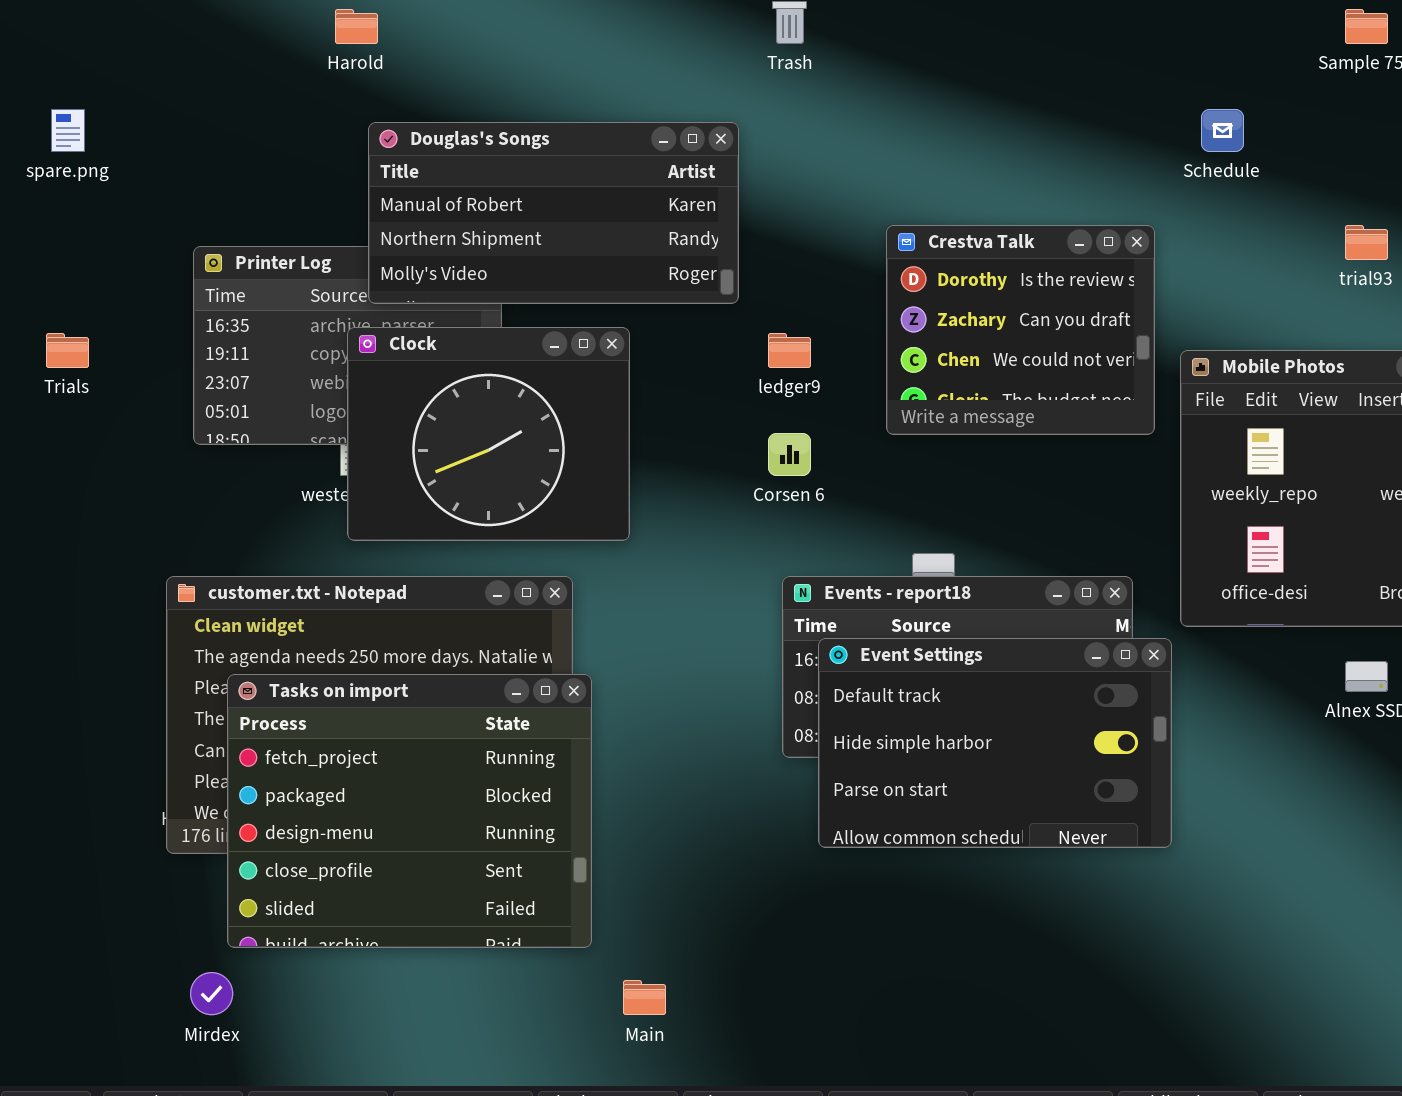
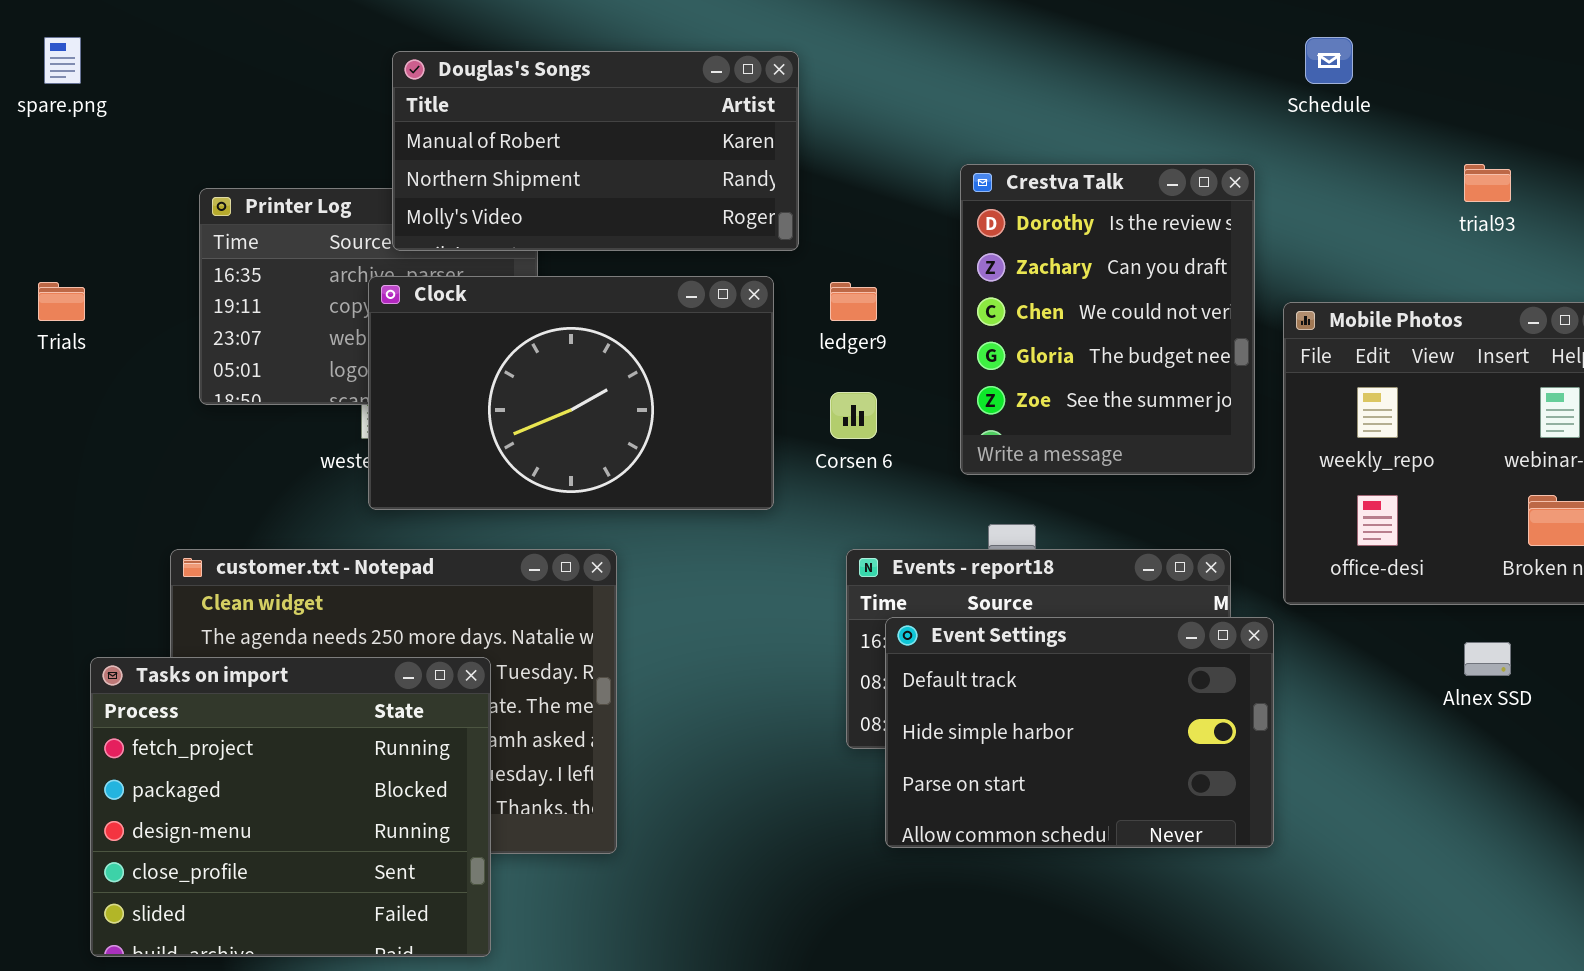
Crestva Talk: [886,225,1155,435] -> [960,164,1255,475], resized
Clock: [347,327,630,541] -> [368,276,774,510], resized
Tasks on import: [227,674,592,948] -> [90,657,491,957], moved

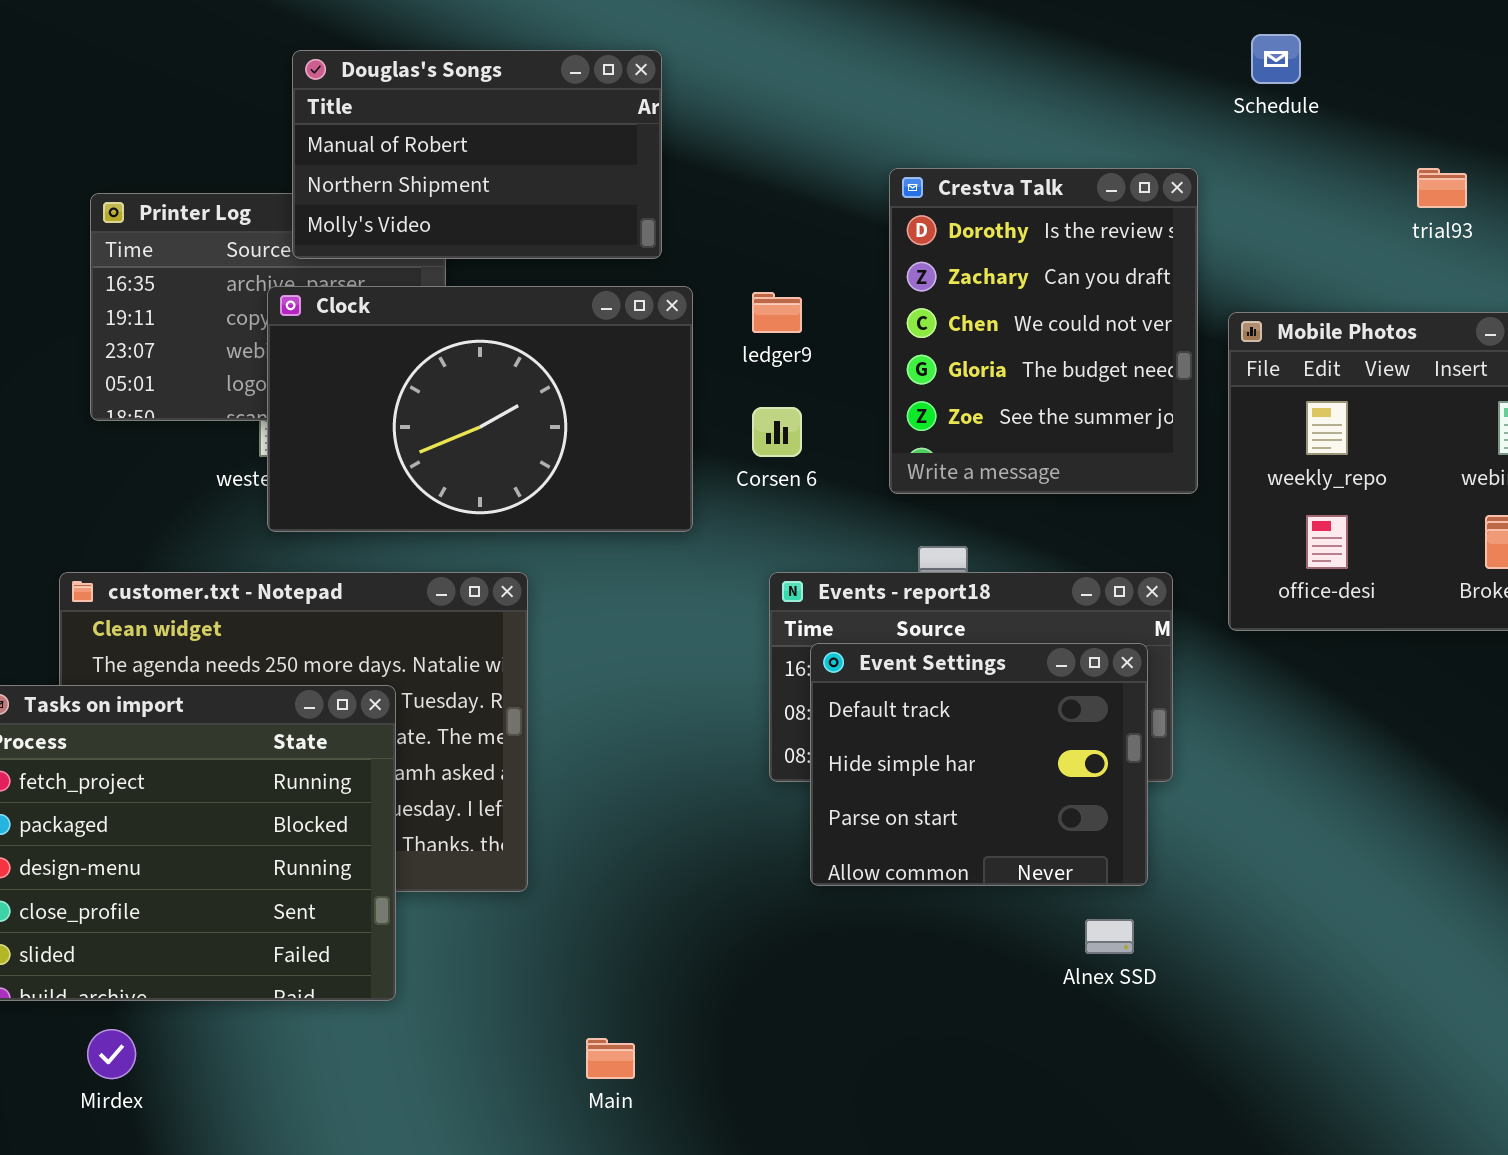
Douglas's Songs: [392,51,799,251] -> [292,50,662,259], resized
Event Settings: [885,617,1274,848] -> [810,643,1148,886], resized
Alnex SSD: [1464,642,1511,676] -> [1085,919,1134,954], moved

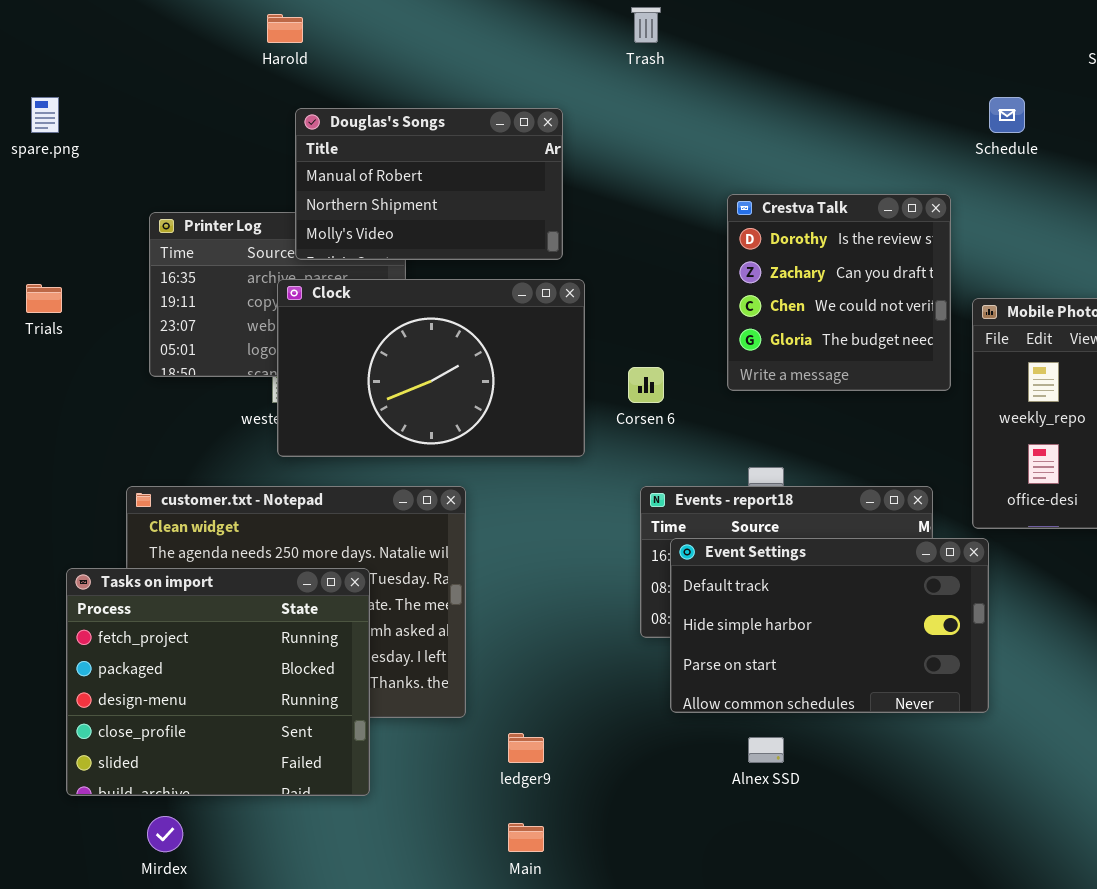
Crestva Talk: [889,168,1198,494] -> [727,194,951,391], resized
ledger9: [752,292,802,333] -> [508,733,544,763], moved
Event Settings: [810,643,1148,886] -> [670,538,989,713], resized
Alnex SSD: [1085,919,1134,954] -> [748,737,784,763], moved

